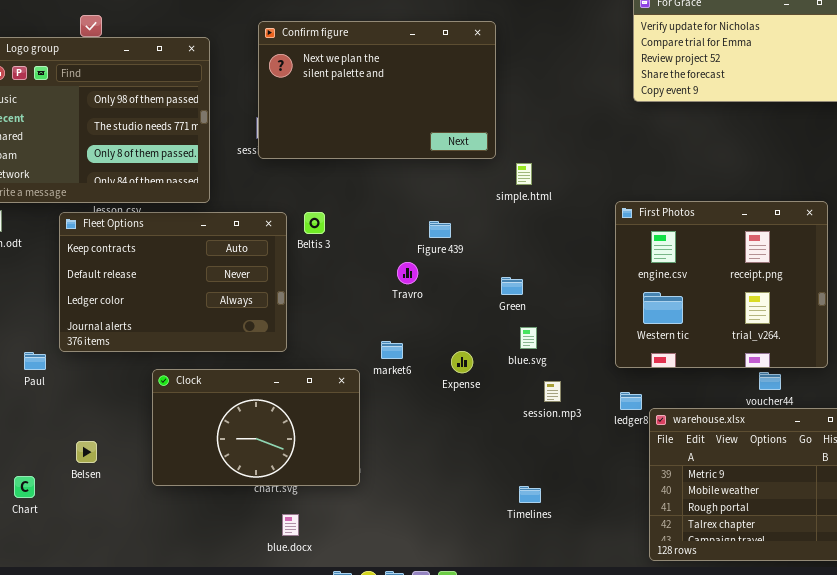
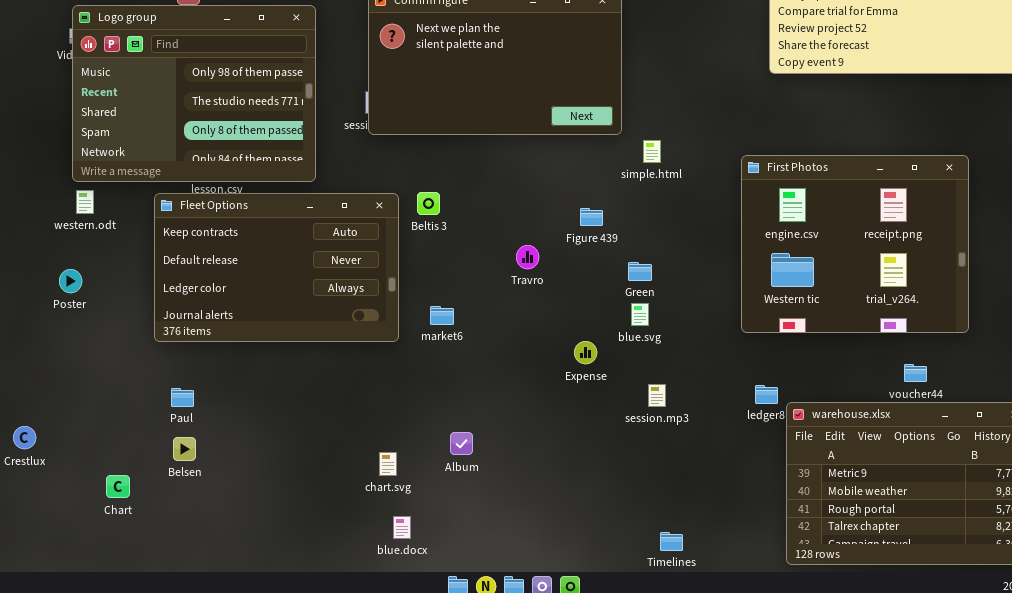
First Photos: [615,201,828,368] -> [741,155,969,333], moved
Figure 439: [429,221,451,238] -> [580,208,603,226], moved
blue.svg: [520,327,537,349] -> [631,303,649,326], moved
market6: [381,341,403,359] -> [430,306,454,325], moved
Paul: [24,352,46,370] -> [171,388,194,407], moved
Clock: [152,369,360,486] -> none, closed
session.mp3: [544,381,561,402] -> [648,384,666,407], moved
Timelines: [519,486,541,503] -> [660,532,683,551], moved

